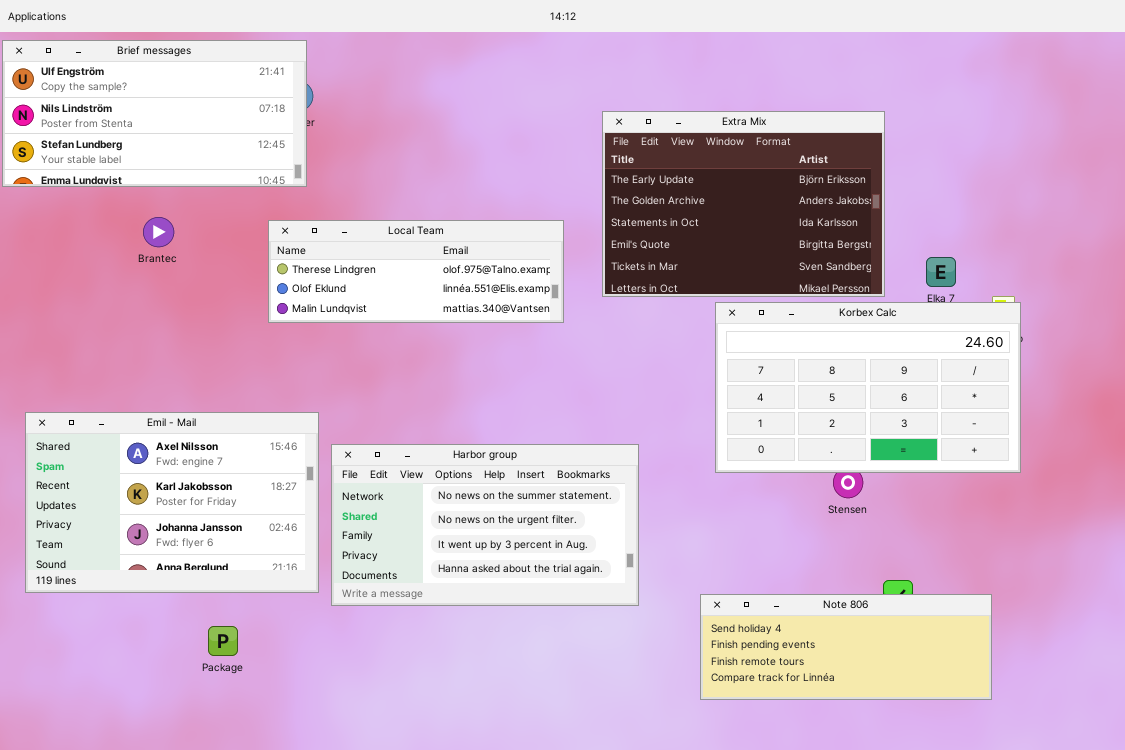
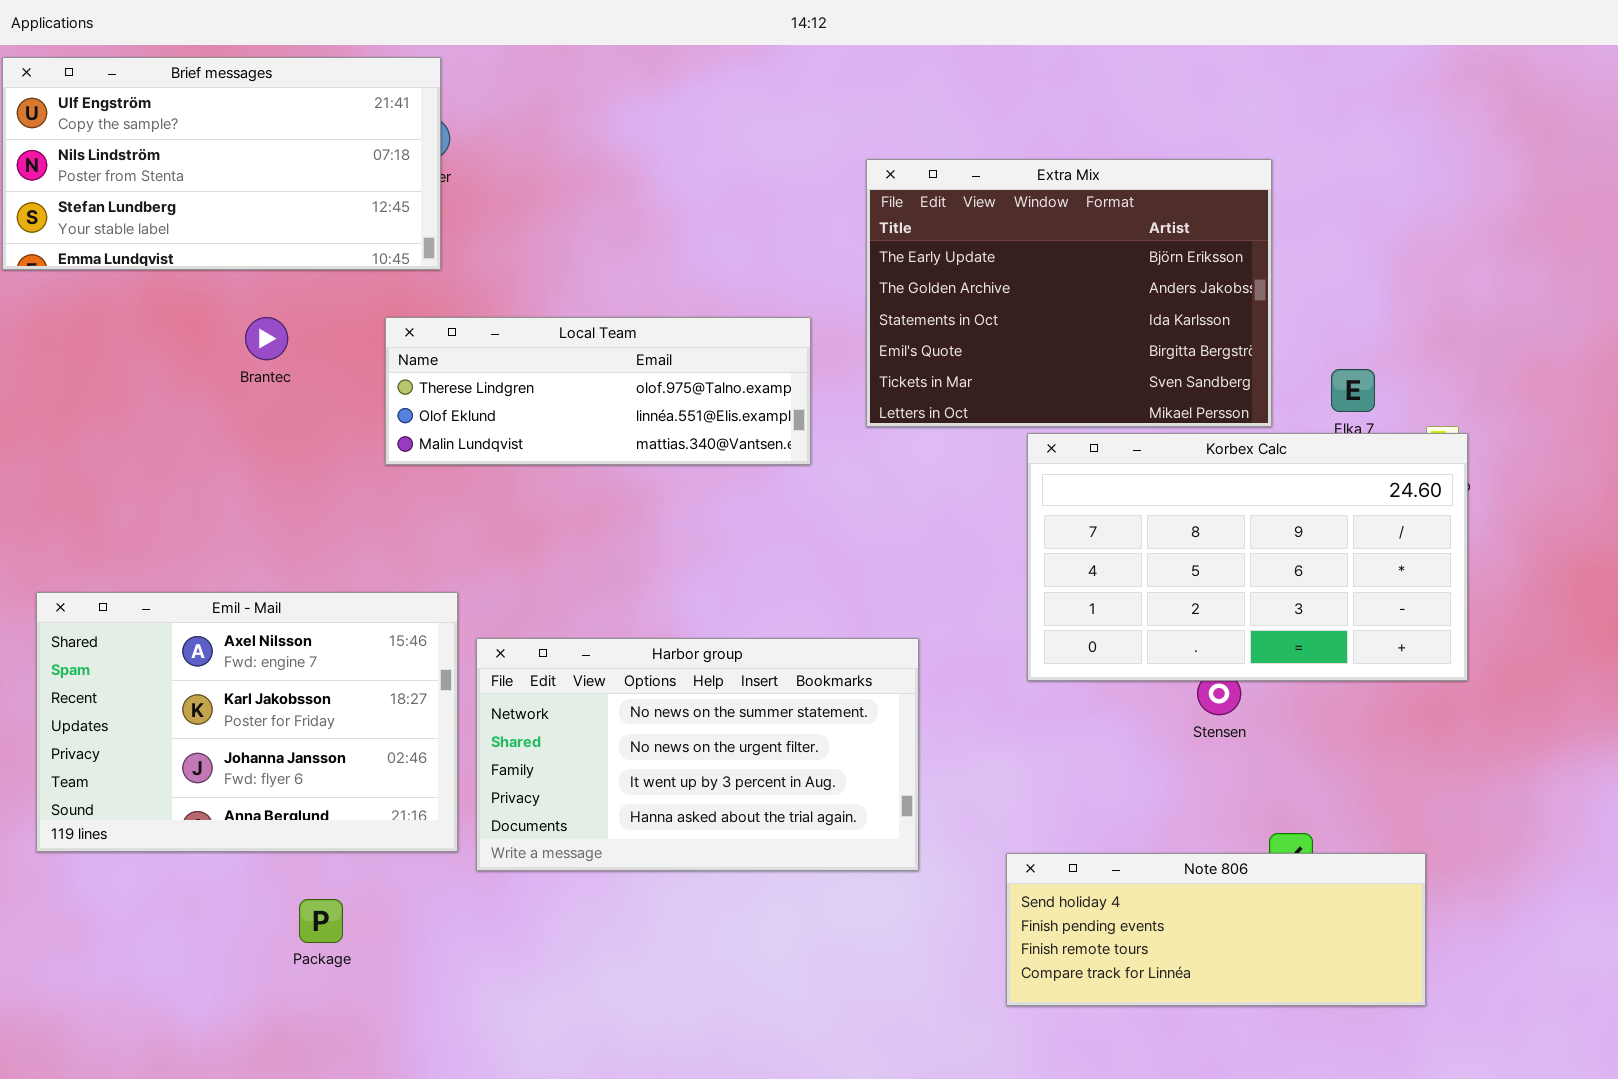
Brantec: [143,217,174,247] -> [245,317,288,360], moved

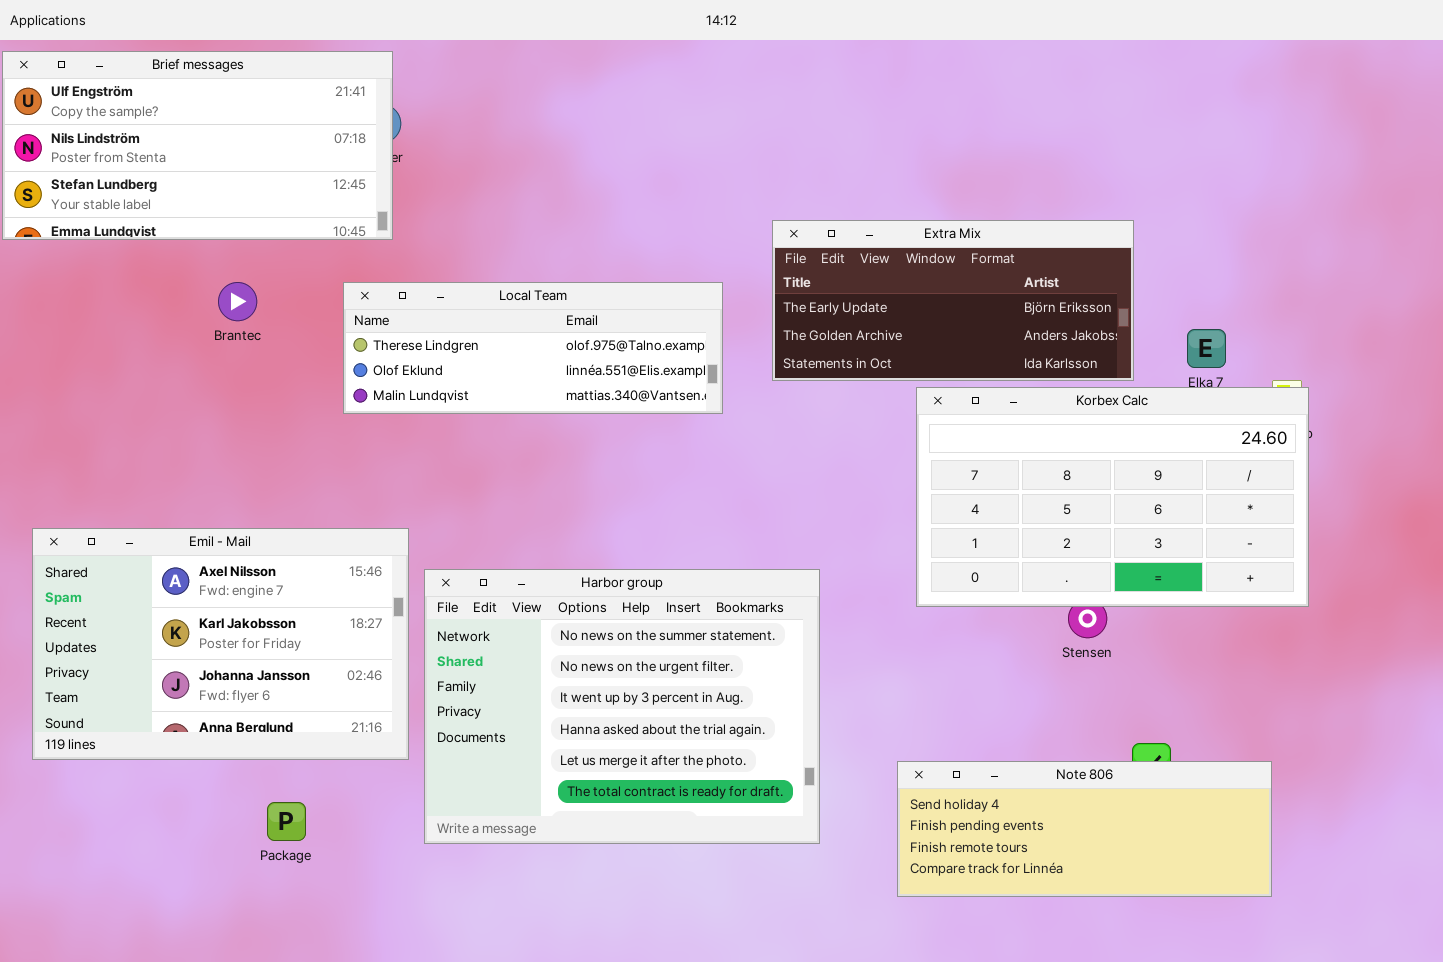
Extra Mix: [866,159,1272,427] -> [772,220,1134,381], resized
Harbor group: [476,638,919,871] -> [424,569,820,844], resized

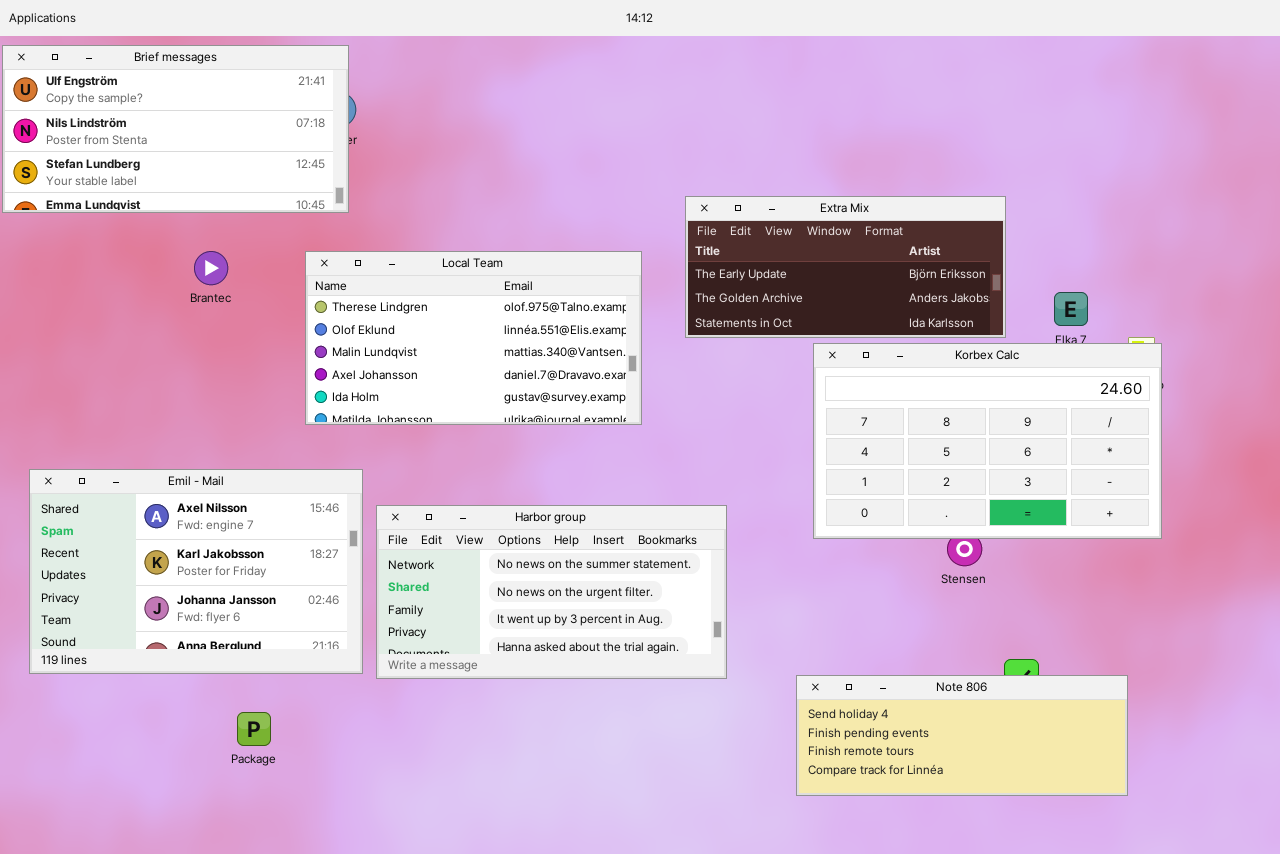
Local Team: [343,282,723,414] -> [305,251,642,425], resized
Harbor group: [424,569,820,844] -> [376,505,727,679], resized

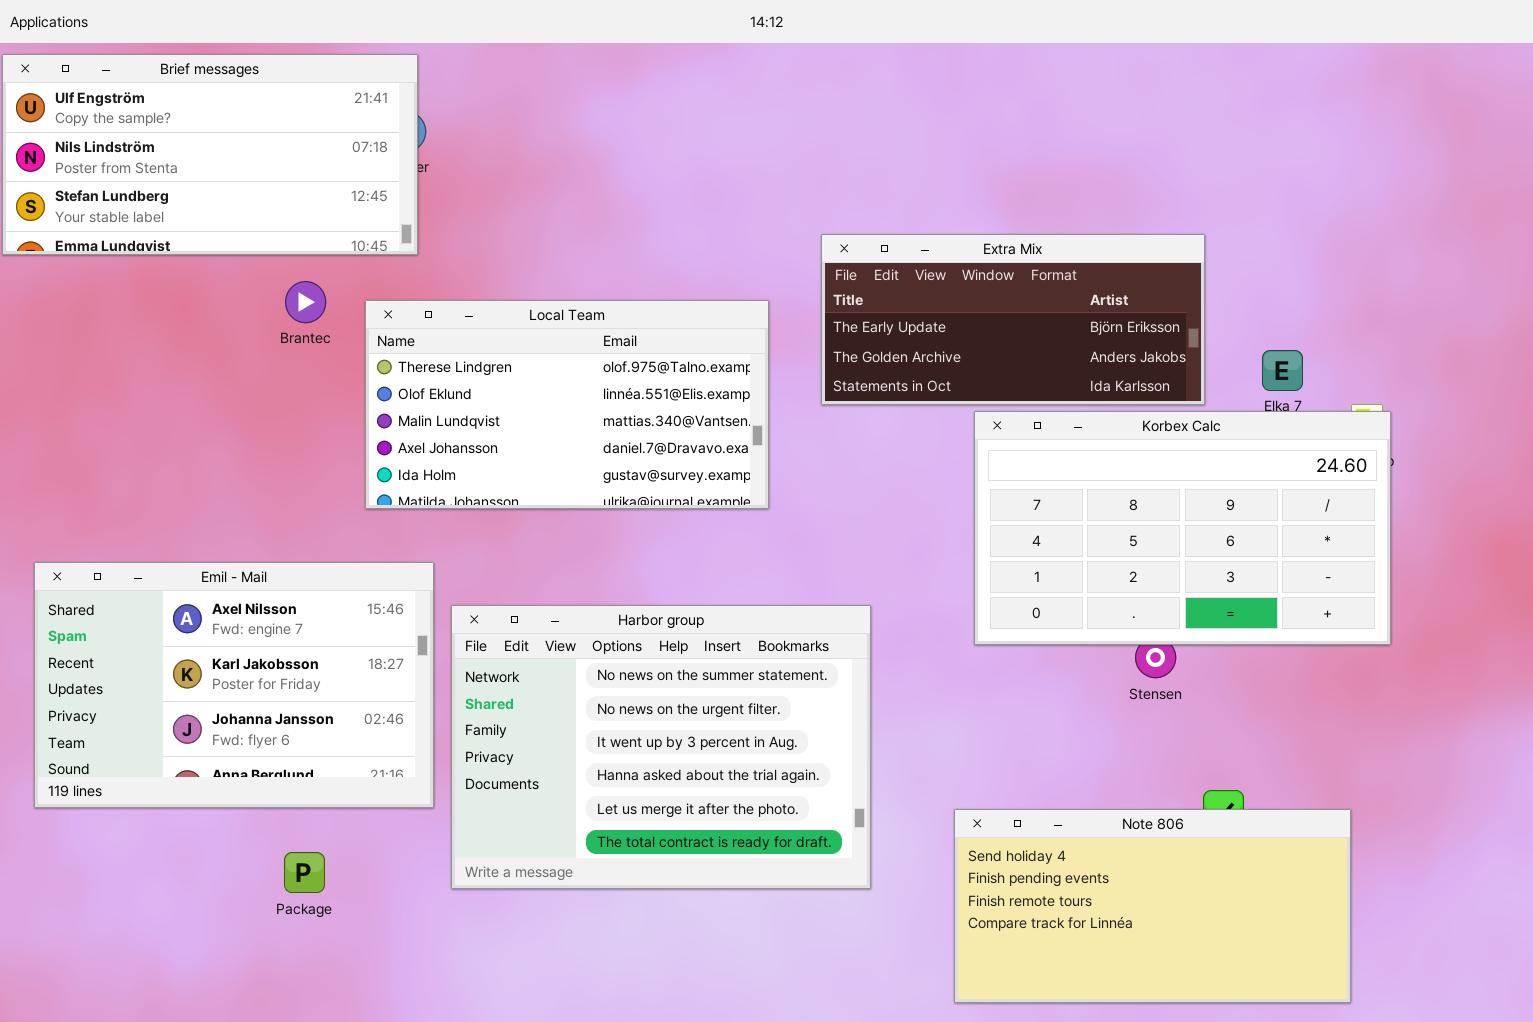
Brantec: [194,251,228,285] -> [285,281,326,323], moved
Harbor group: [376,505,727,679] -> [451,605,871,889], resized
Note 806: [796,675,1128,796] -> [954,809,1351,1003], resized

